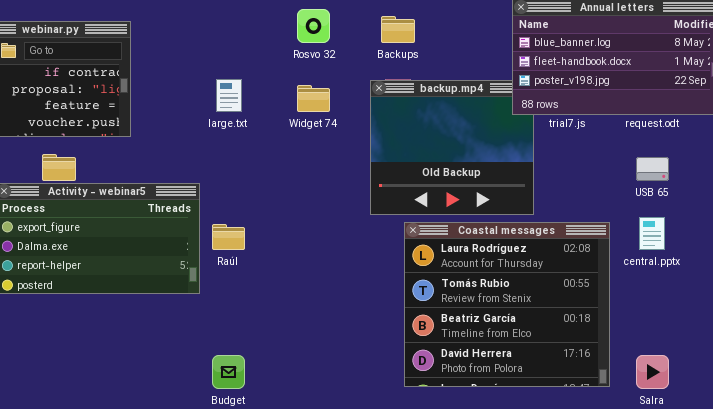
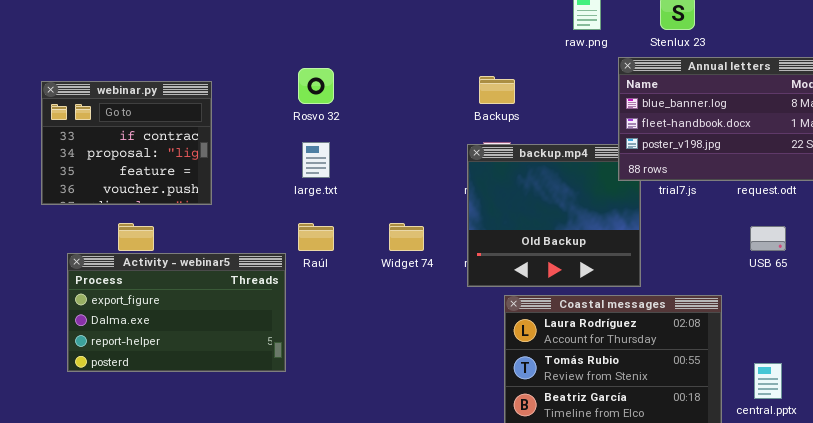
Rosvo 32: [297,9,330,43] -> [298,68,334,104], moved
Widget 74: [297,85,330,112] -> [389,223,424,251], moved
central.pptx: [639,217,665,250] -> [754,363,782,399], moved
Raúl: [212,224,245,250] -> [298,223,334,251], moved

